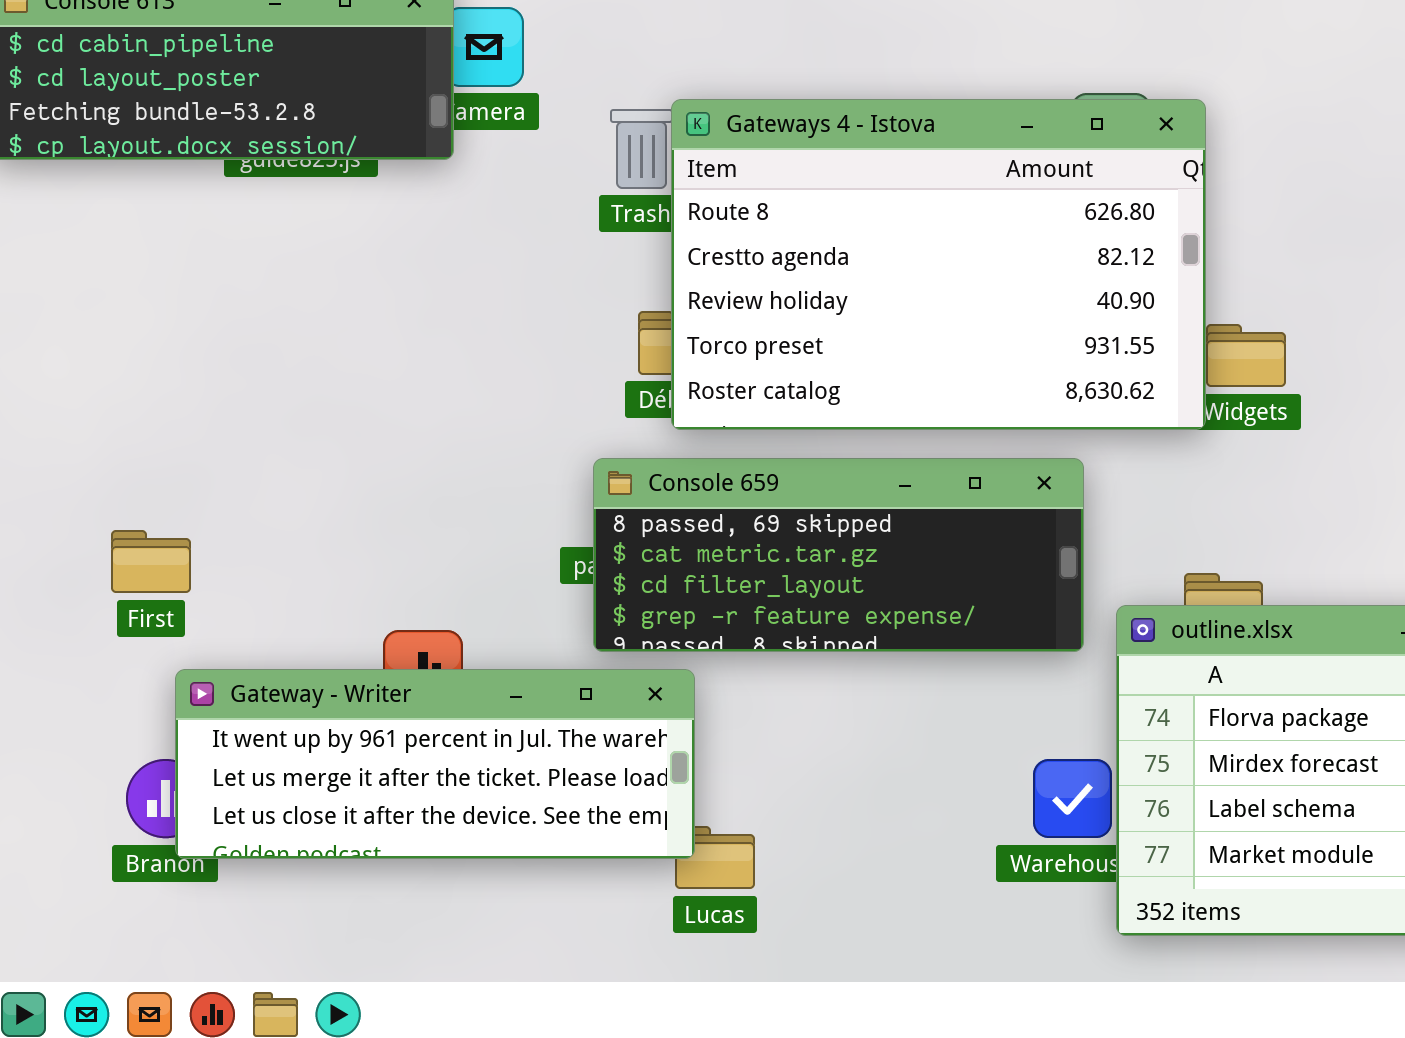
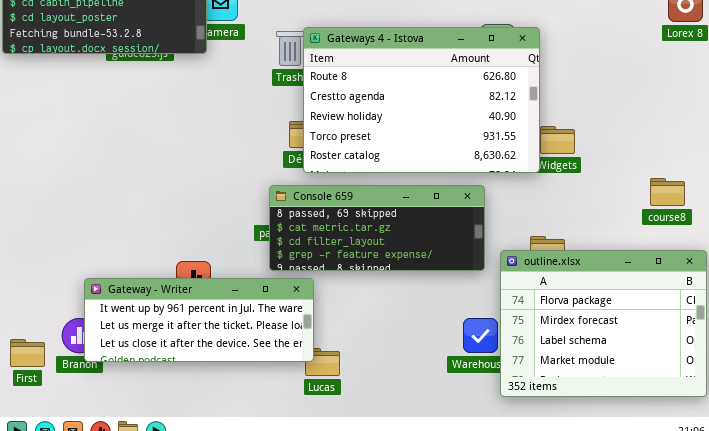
First: [111,530,191,593] -> [10,339,45,367], moved

